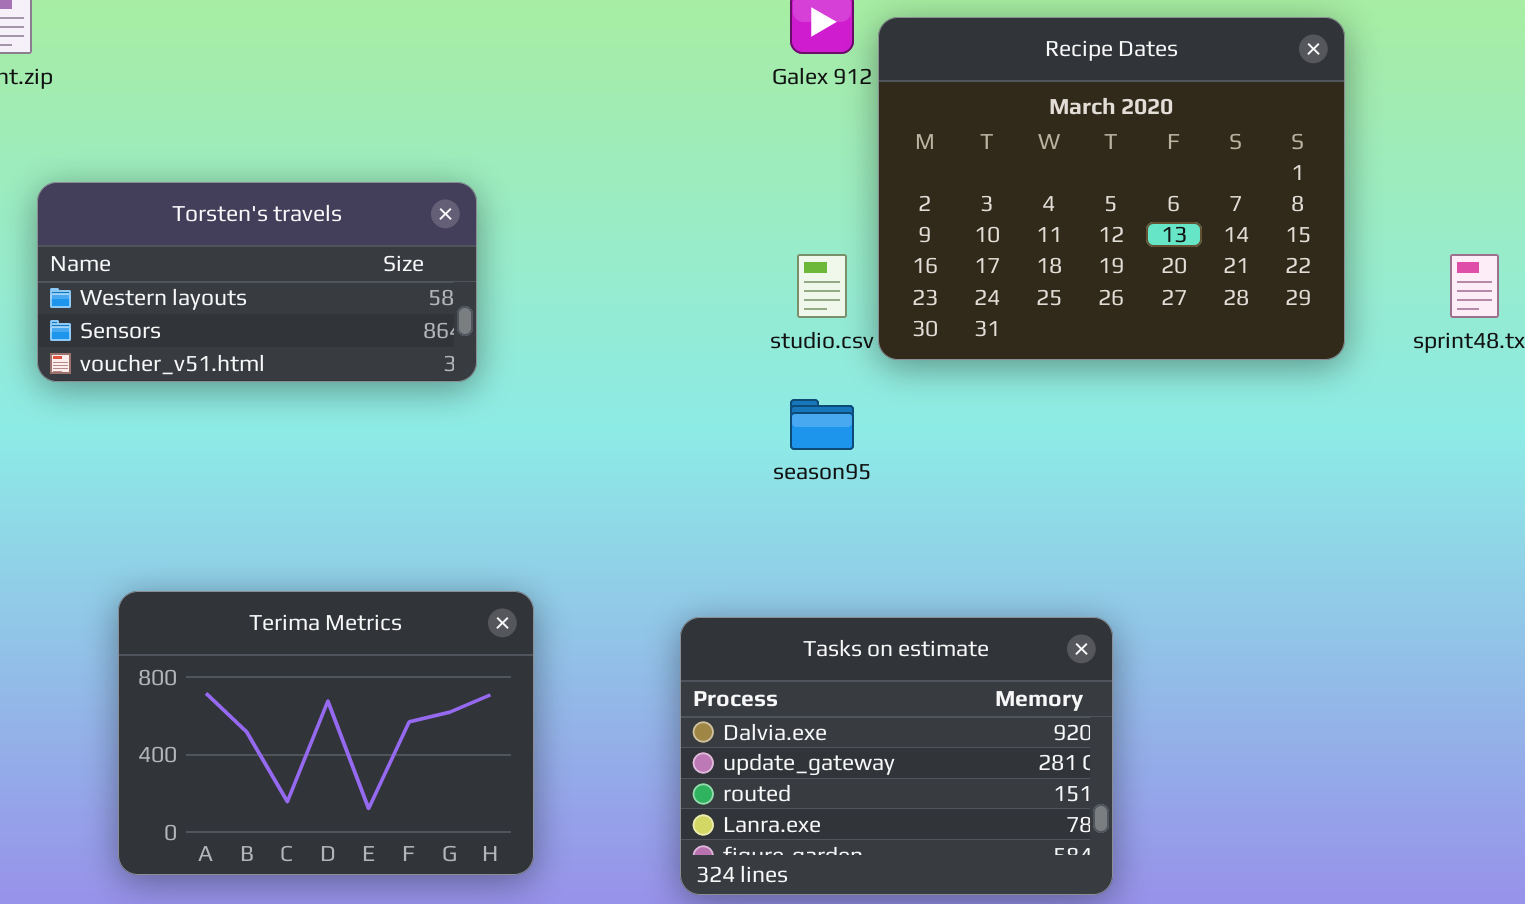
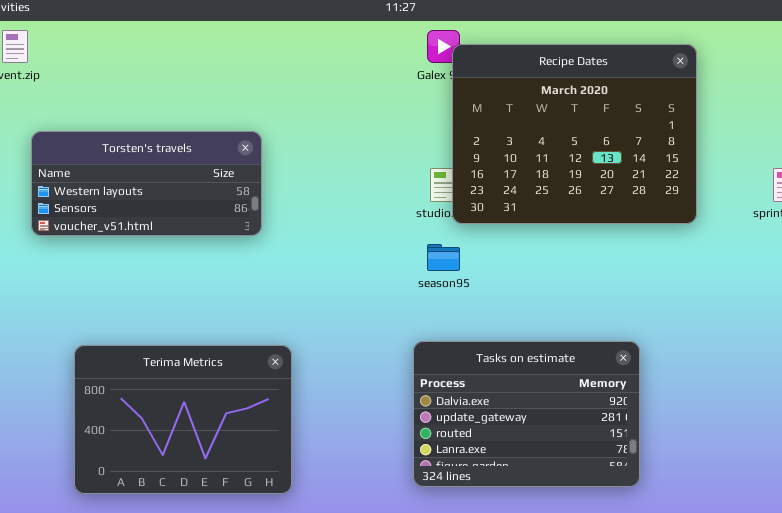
Recipe Dates: [878,17,1345,360] -> [452,44,697,224], moved
Tasks on estimate: [680,617,1113,895] -> [413,341,640,487], moved

